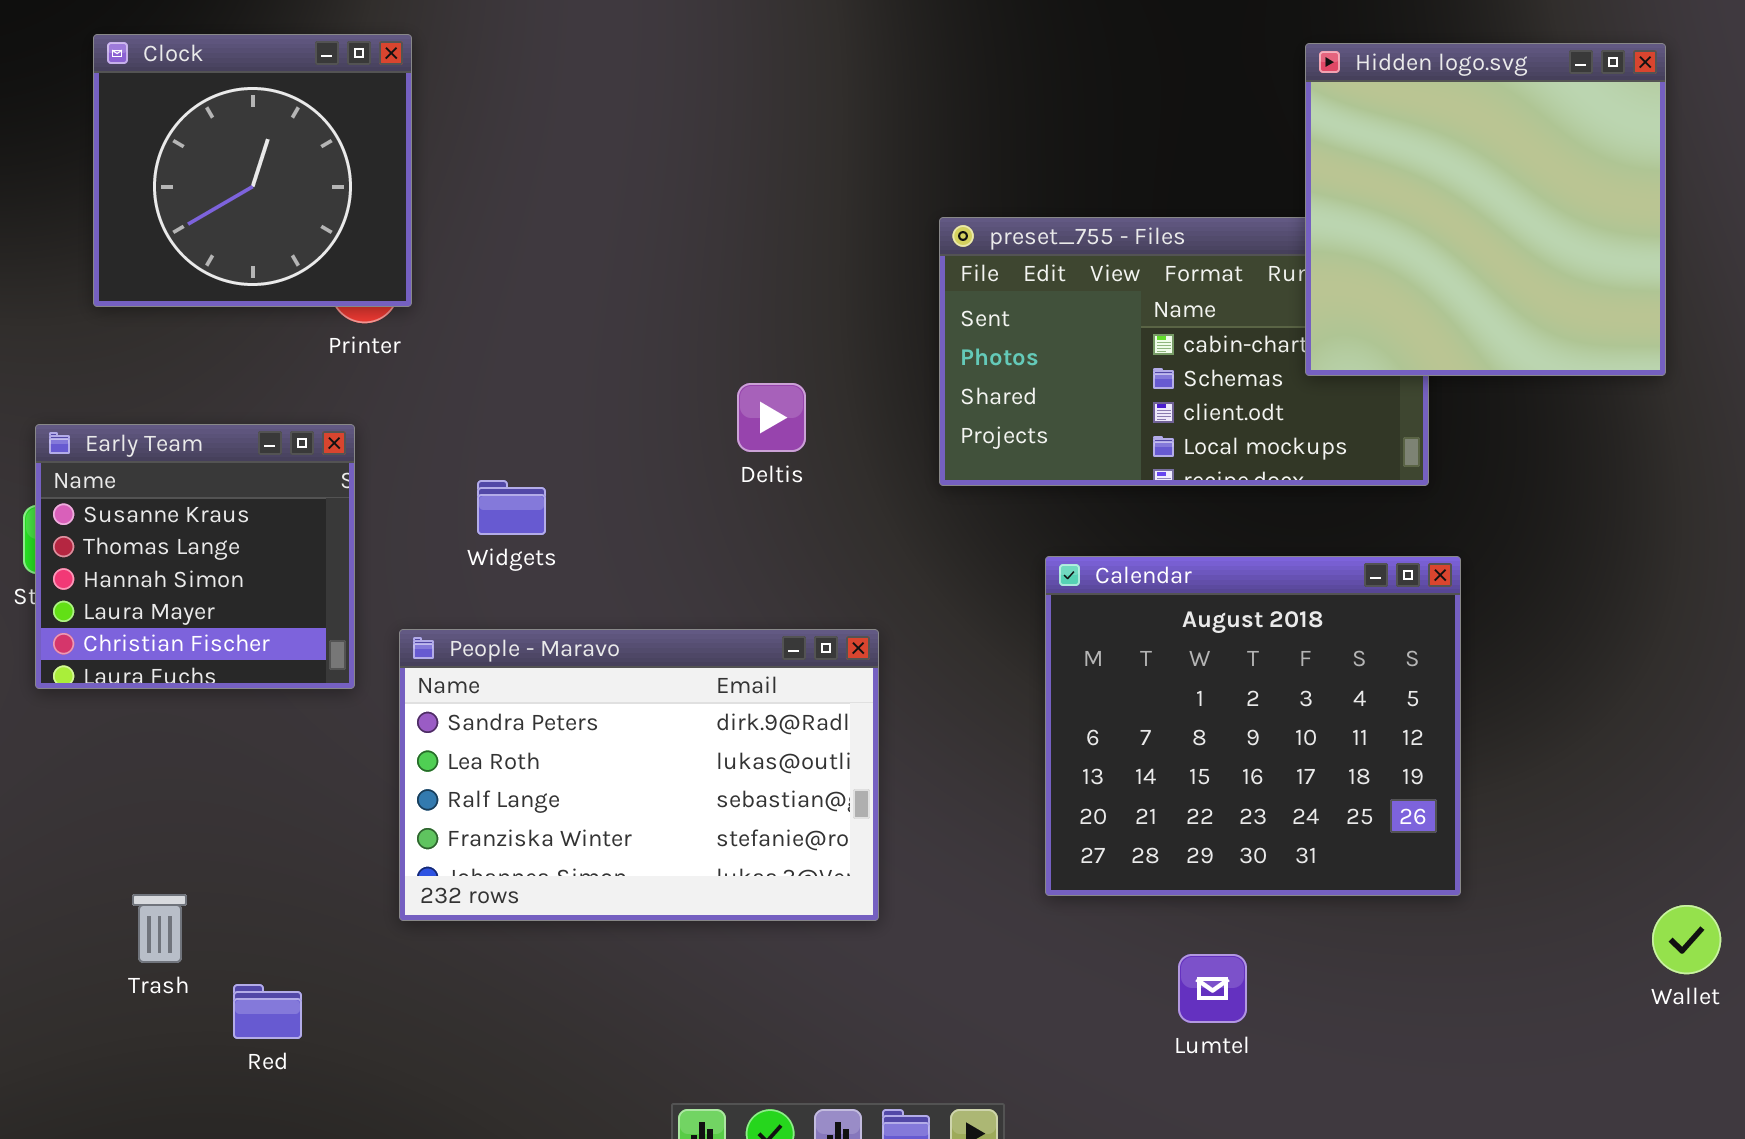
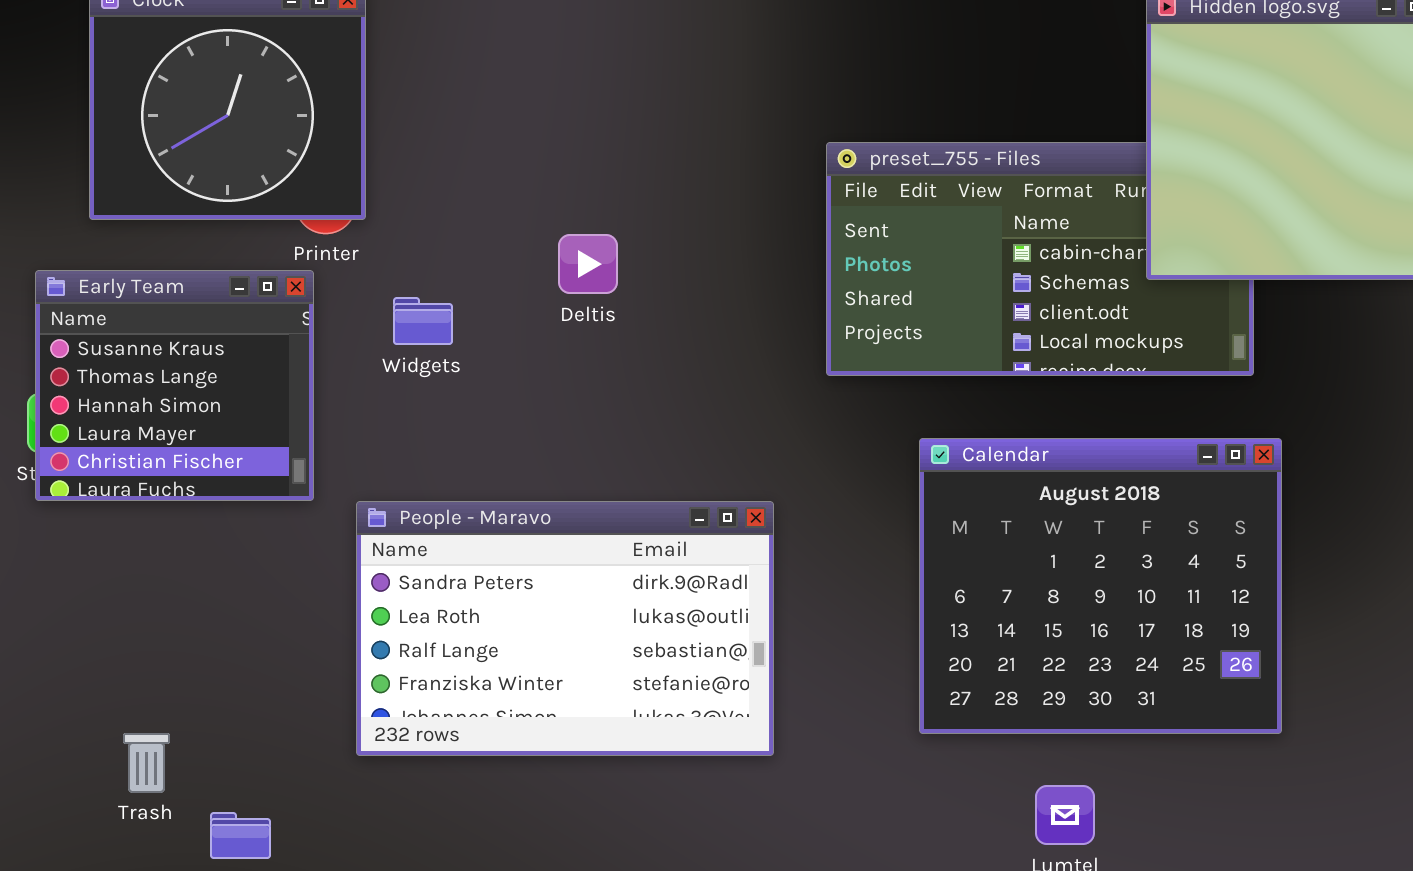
Deltis: [737,383,806,452] -> [558,234,618,294], moved
Early Team: [35,424,355,689] -> [35,270,314,501], moved
Widgets: [477,480,546,535] -> [393,297,453,345], moved

